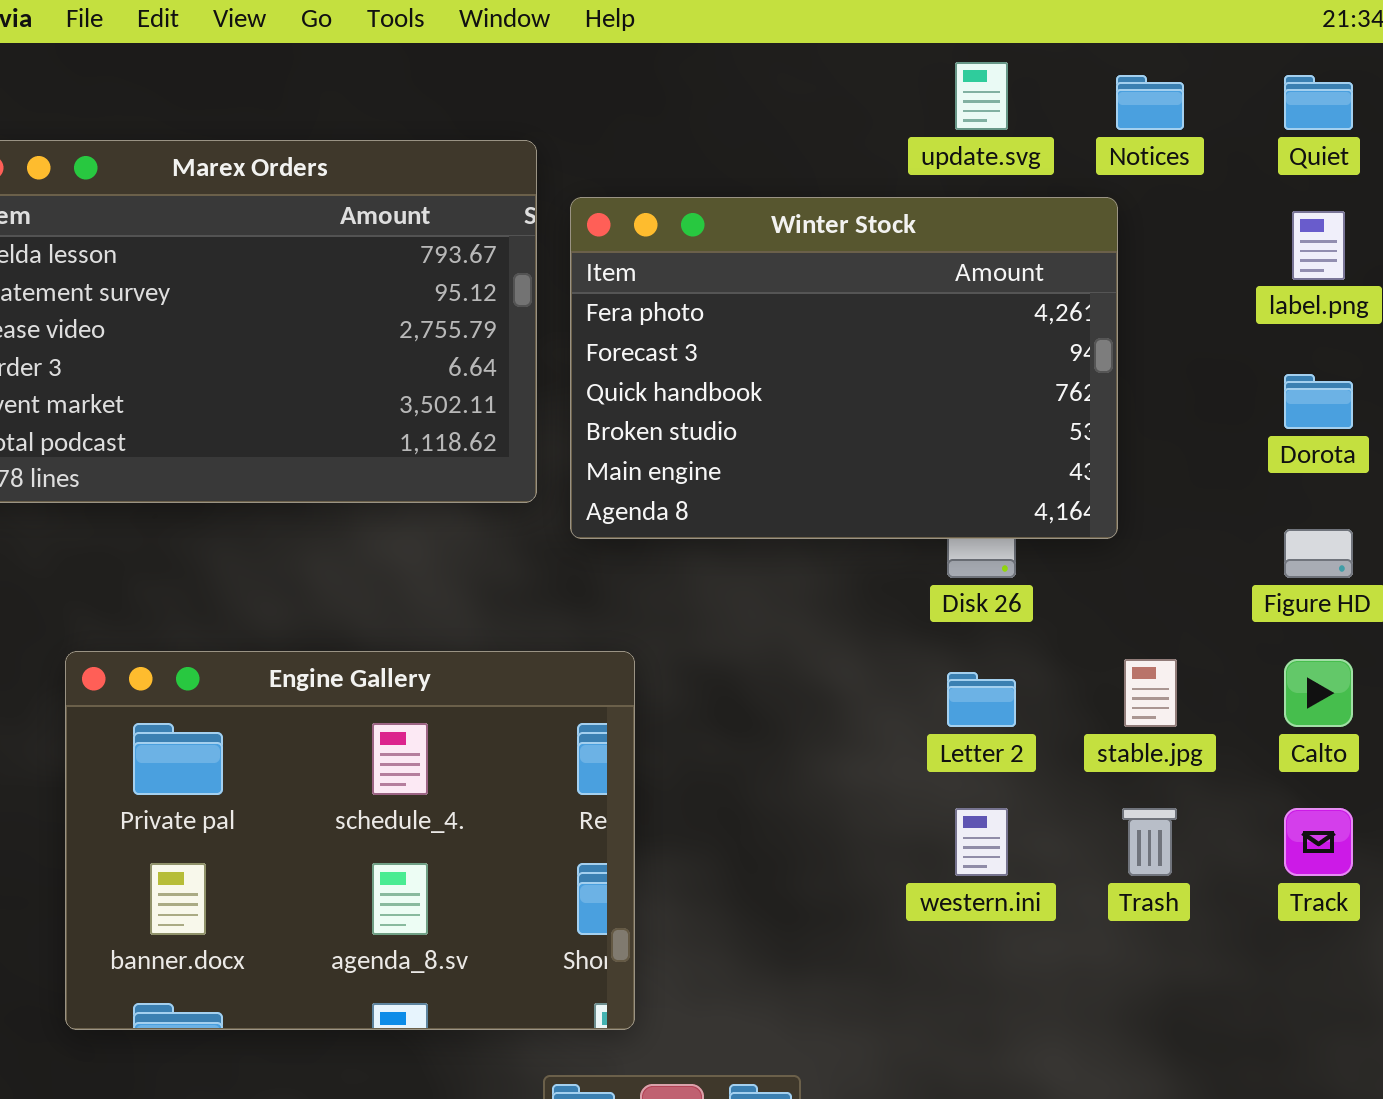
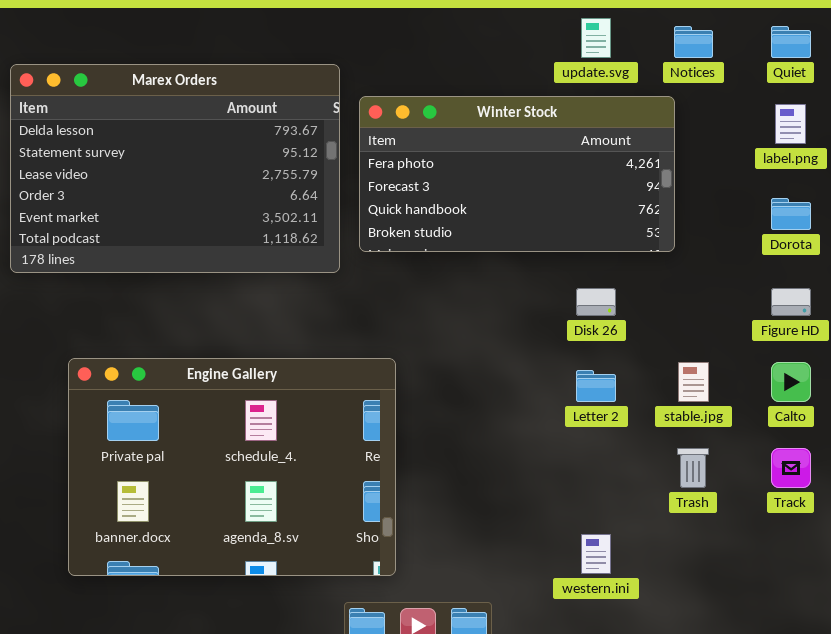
Winter Stock: [570,197,1118,539] -> [359,96,675,252], resized
western.ini: [955,808,1008,876] -> [581,534,611,574], moved

